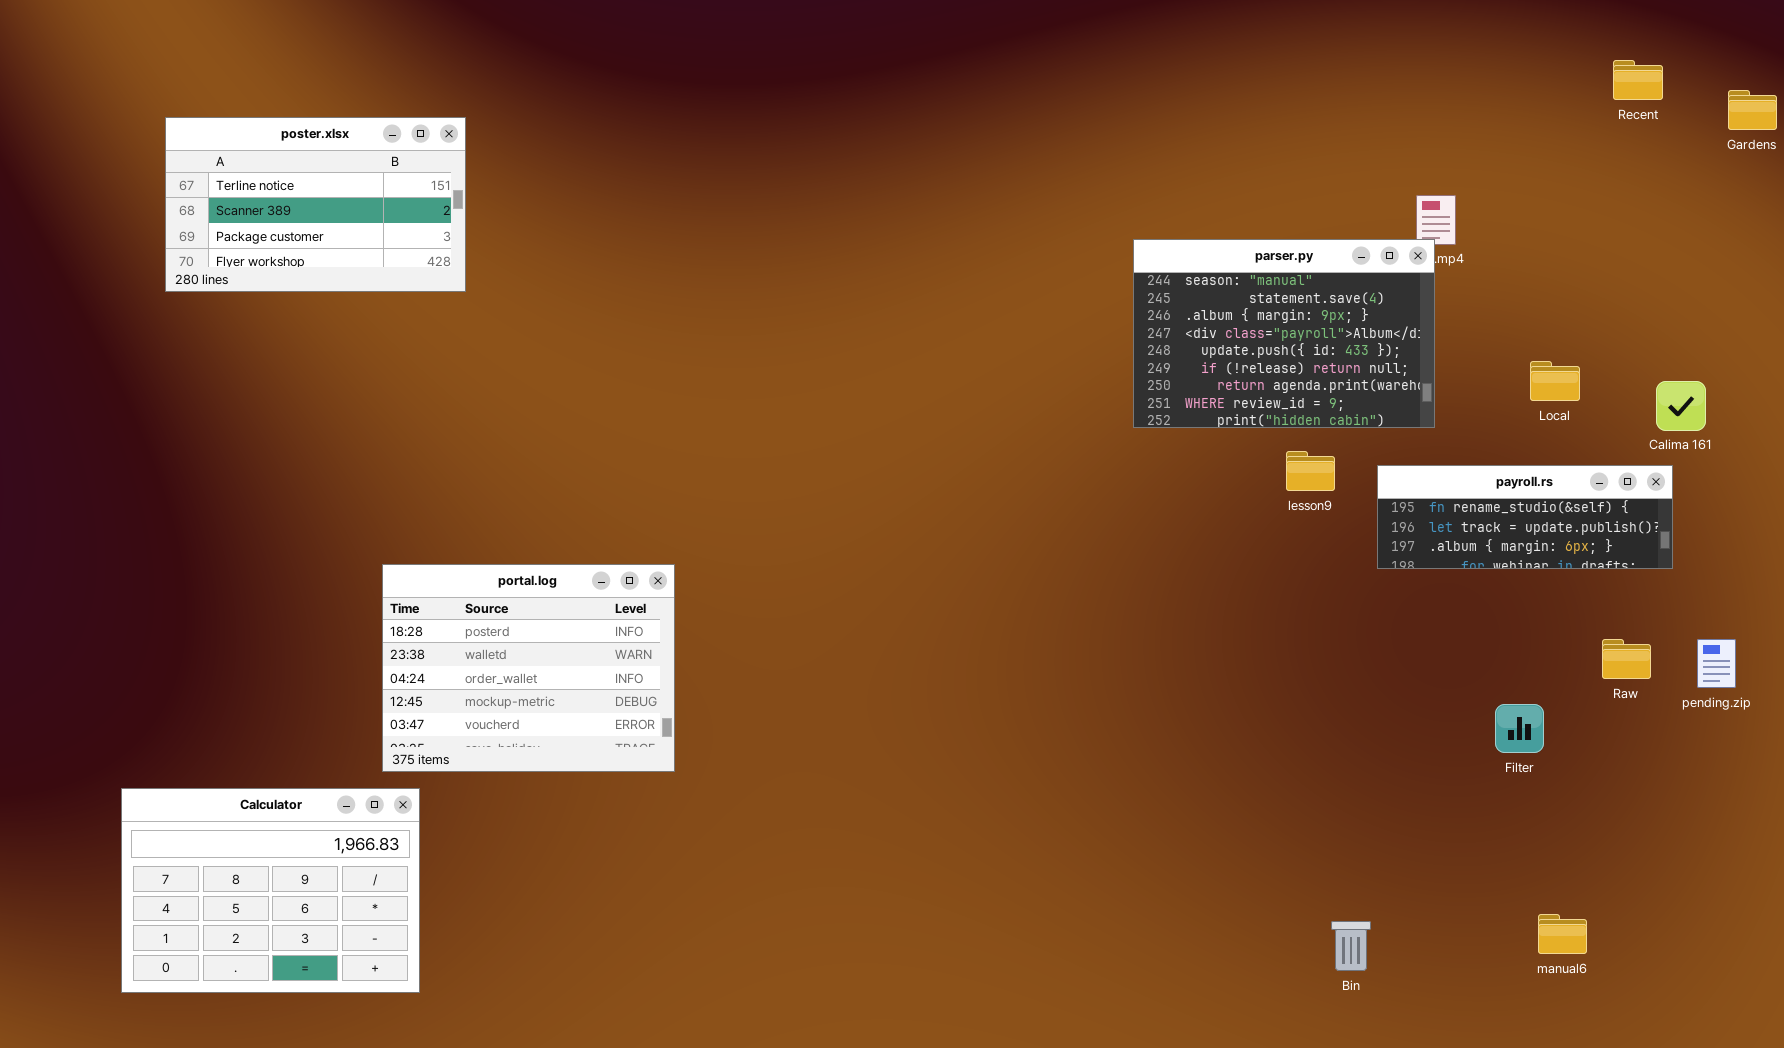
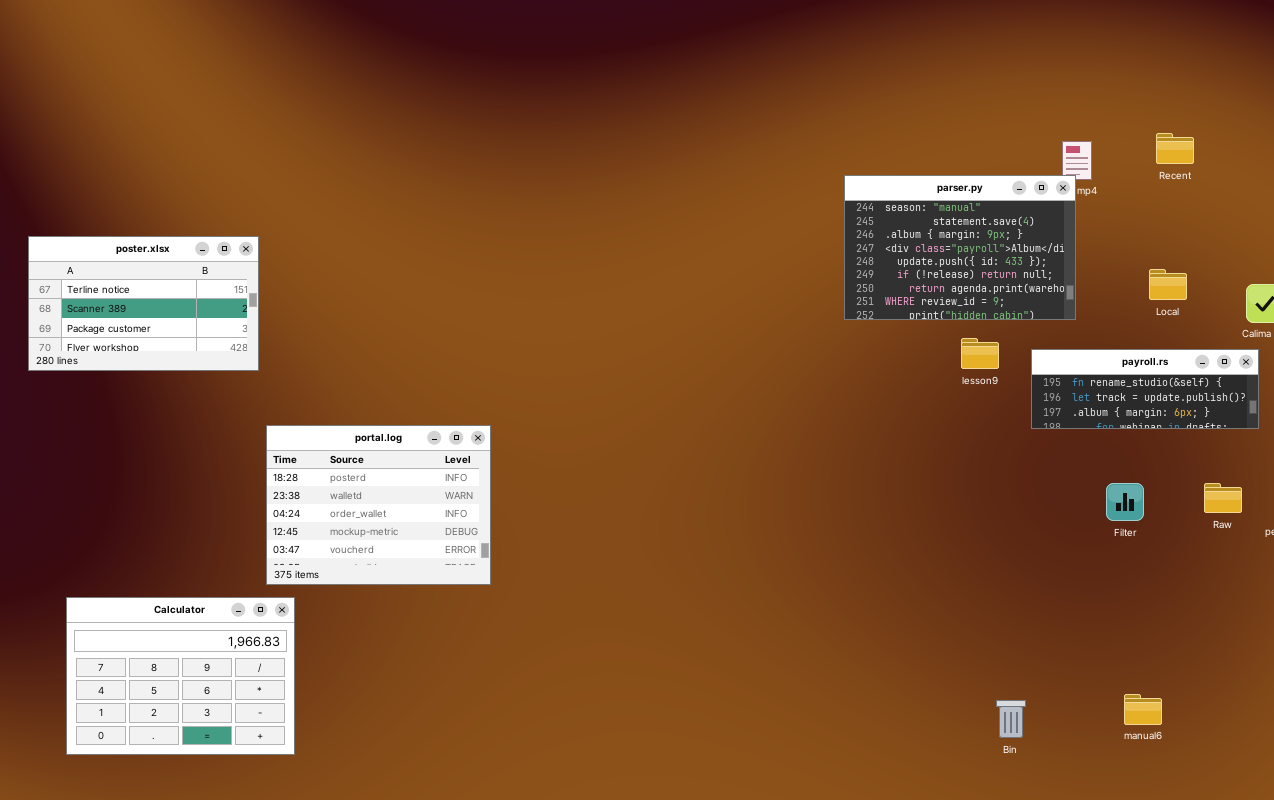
Recent: [1613,60,1663,100] -> [1156,133,1194,164], moved
poster.xlsx: [165,117,466,292] -> [28,236,259,371], moved
Filter: [1495,704,1544,753] -> [1106,483,1144,521], moved
manual6: [1538,914,1587,954] -> [1124,694,1162,725], moved

